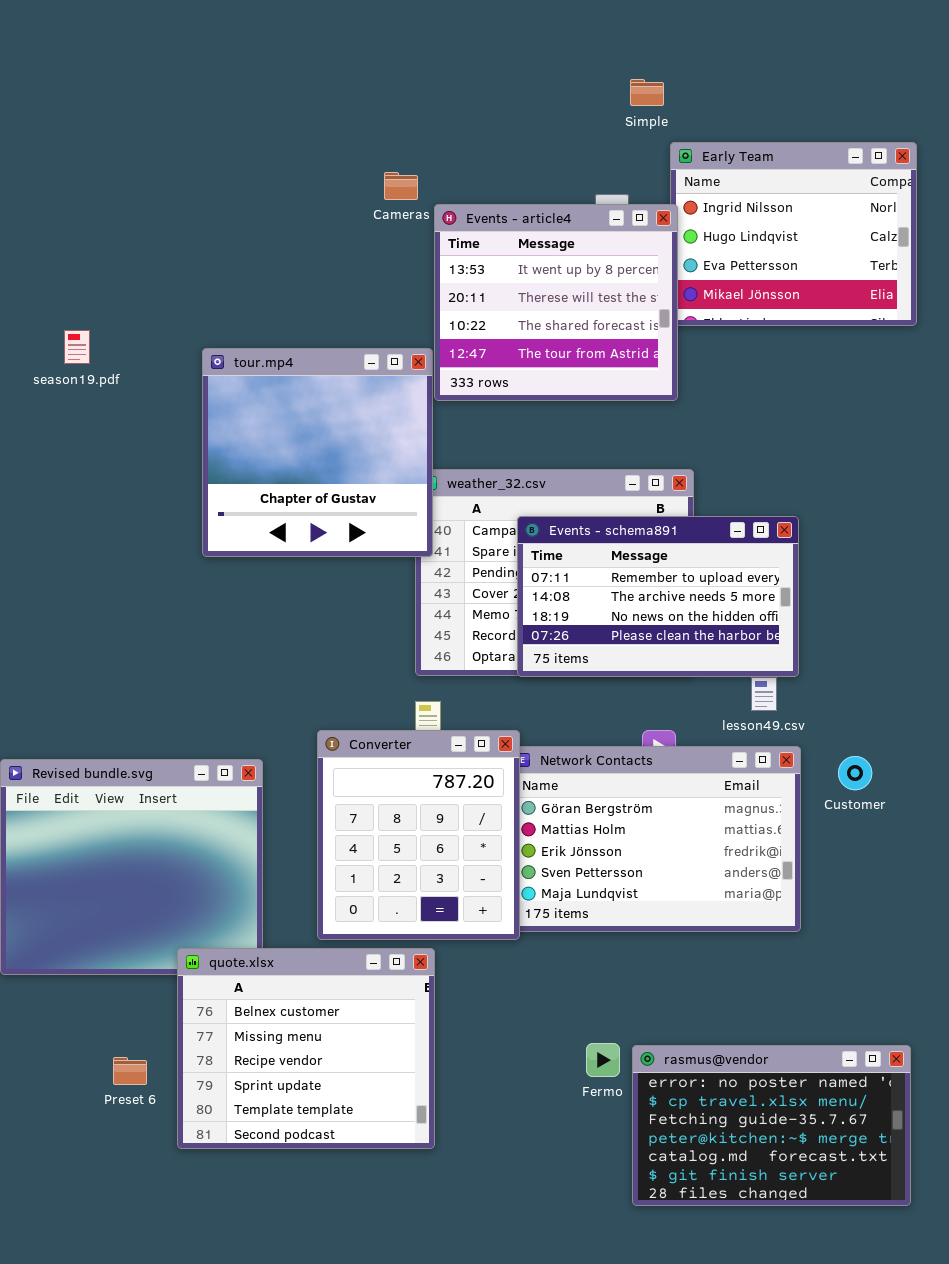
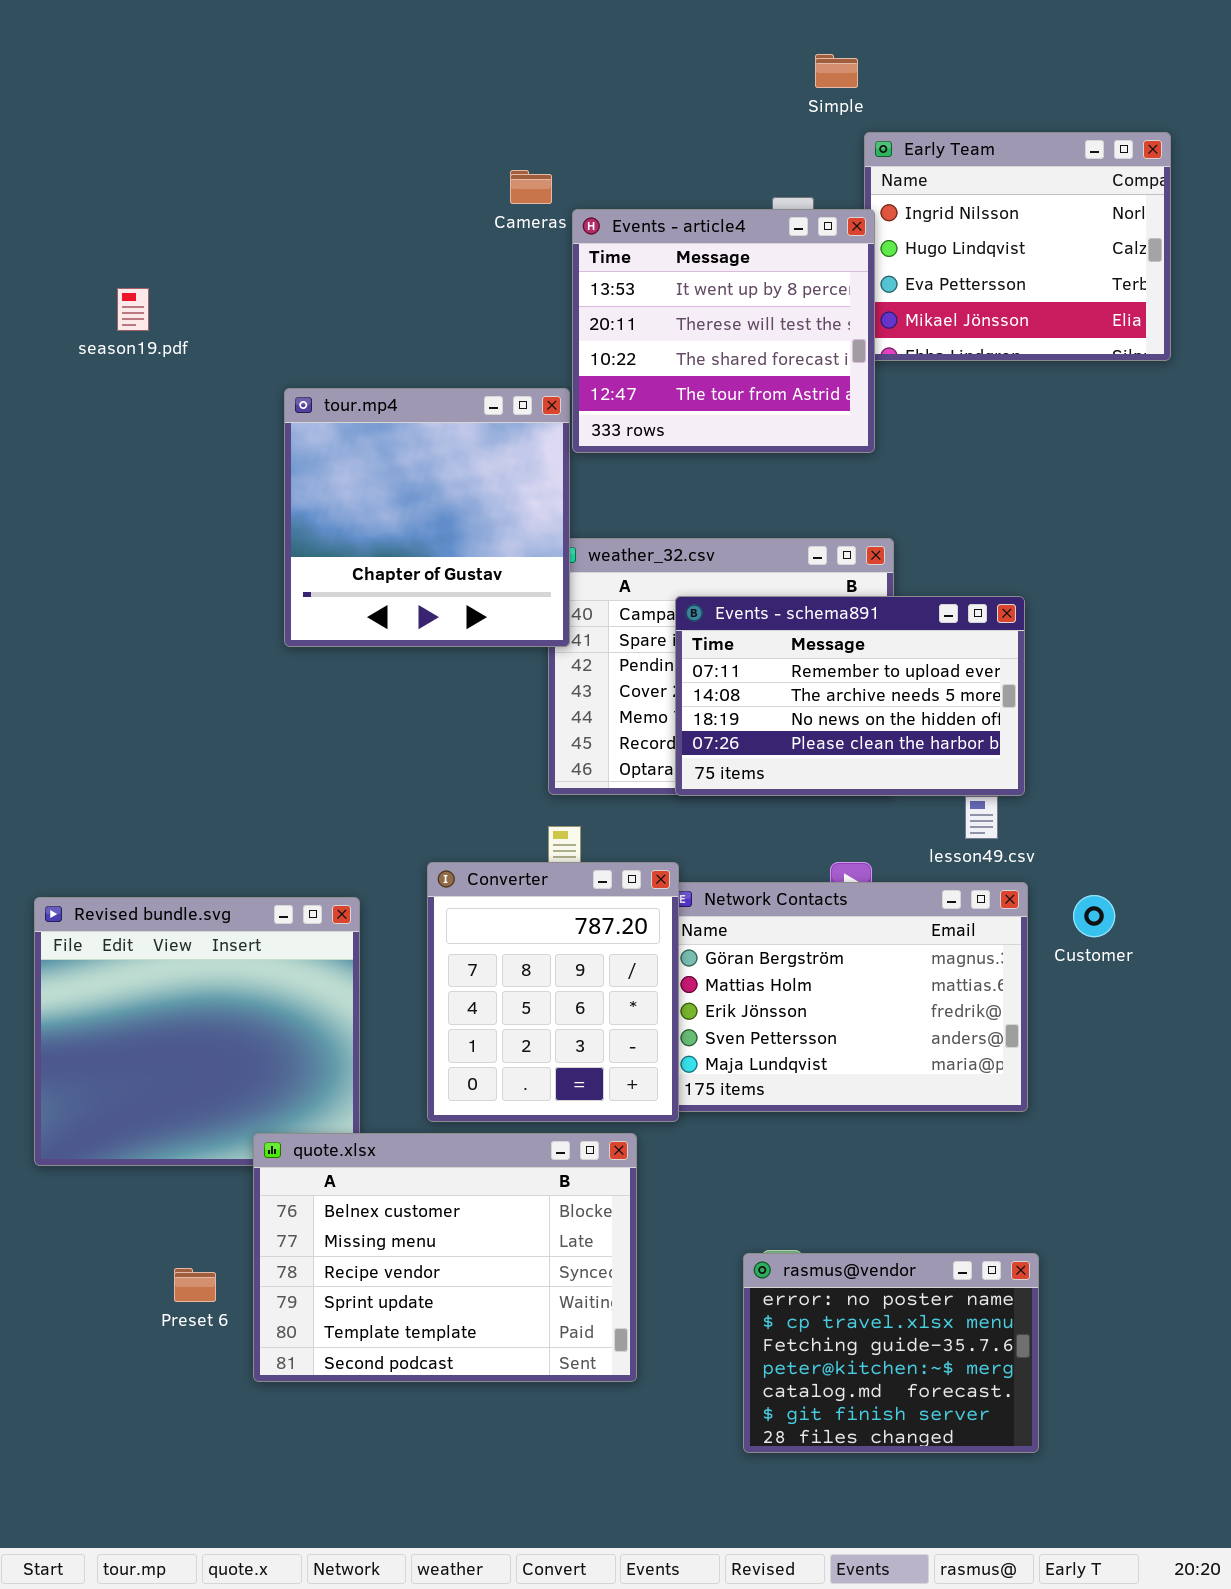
season19.pdf: [64,330,90,364] -> [117,288,149,331], moved
quote.xlsx: [177,948,435,1149] -> [253,1133,637,1382], resized
rasmus@vendor: [632,1045,911,1206] -> [743,1253,1039,1453], moved, resized

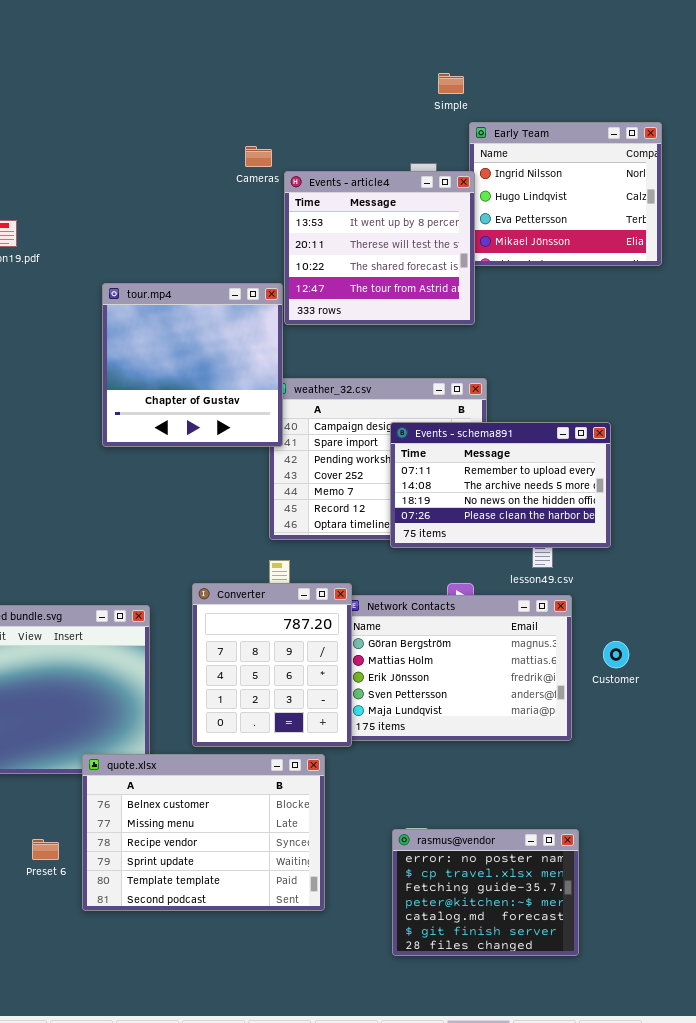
Events - schema891: [675,596,1025,796] -> [390,422,611,548], moved
Customer: [1073,895,1115,937] -> [603,641,629,668], moved

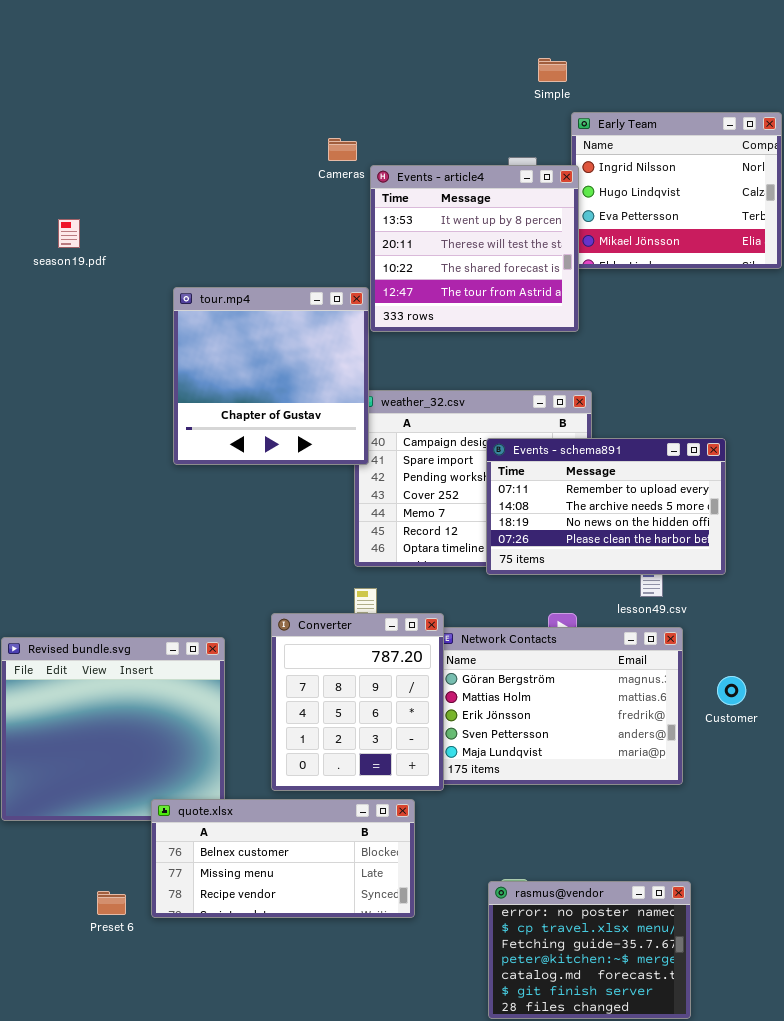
quote.xlsx: [82,754,325,911] -> [151,799,415,918], resized

